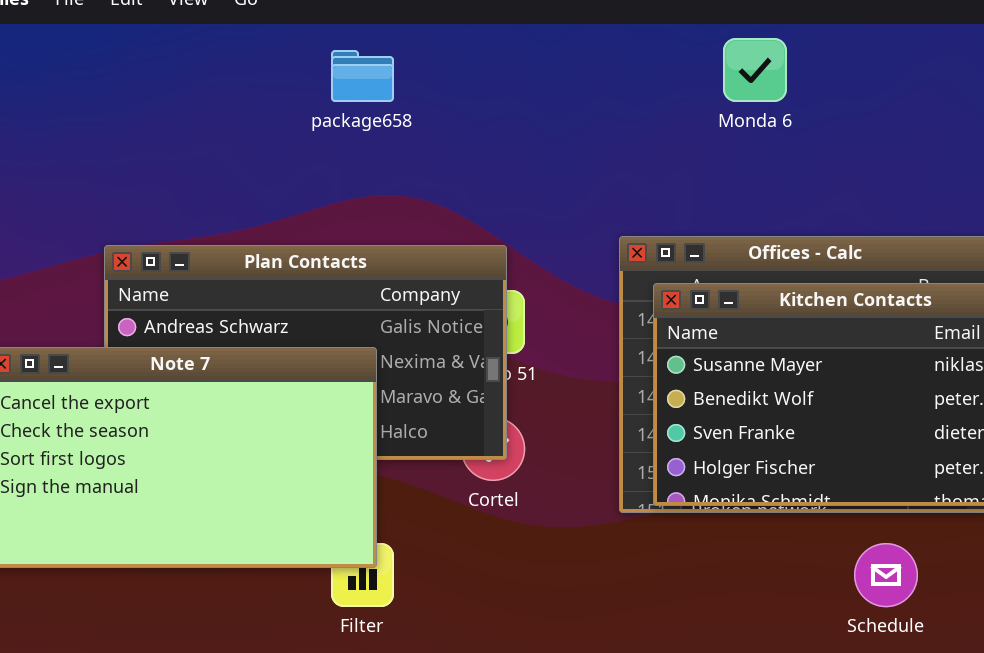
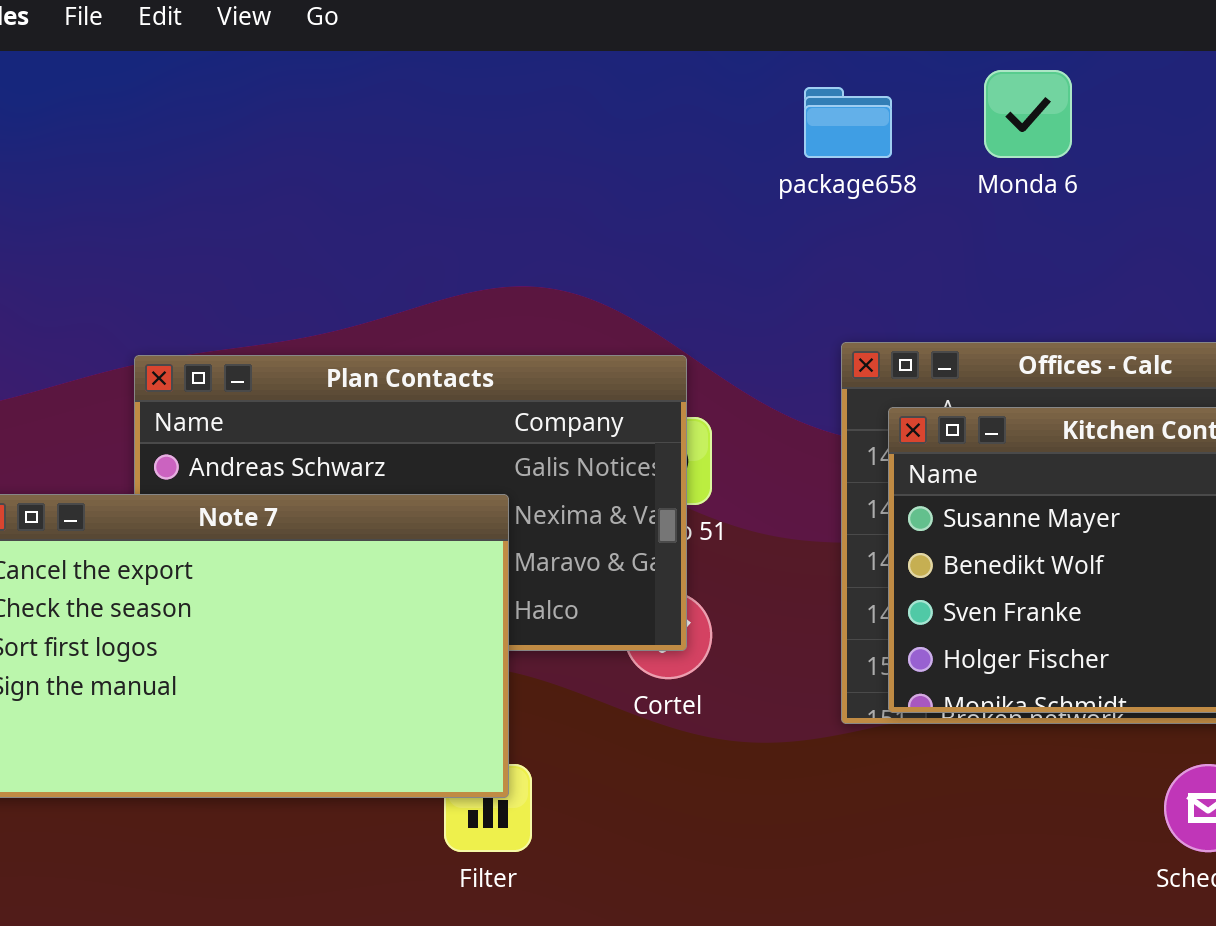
package658: [331,50,394,102] -> [804,87,892,158], moved

